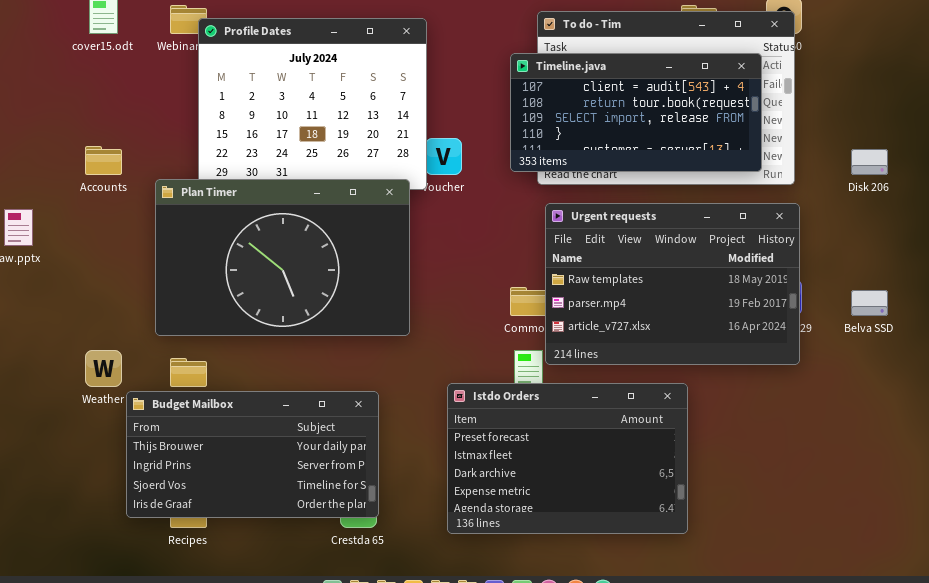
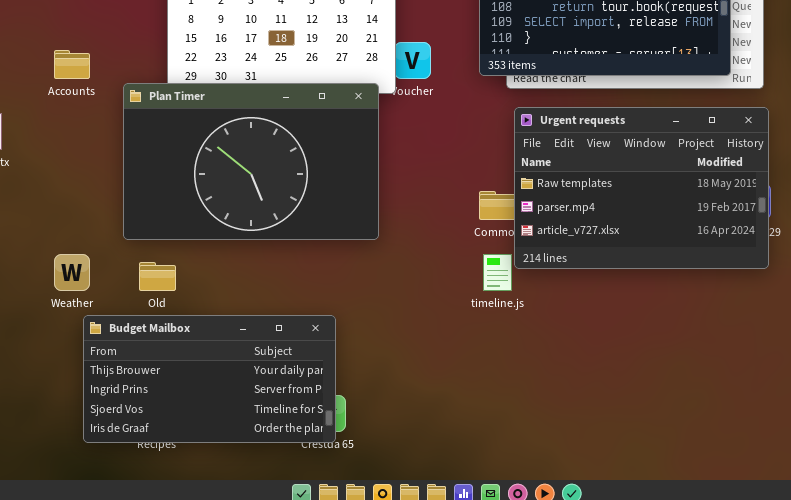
Istdo Orders: [447,383,688,534] -> none, closed
Budget Mailbox: [126,391,379,518] -> [83,315,336,443], moved

